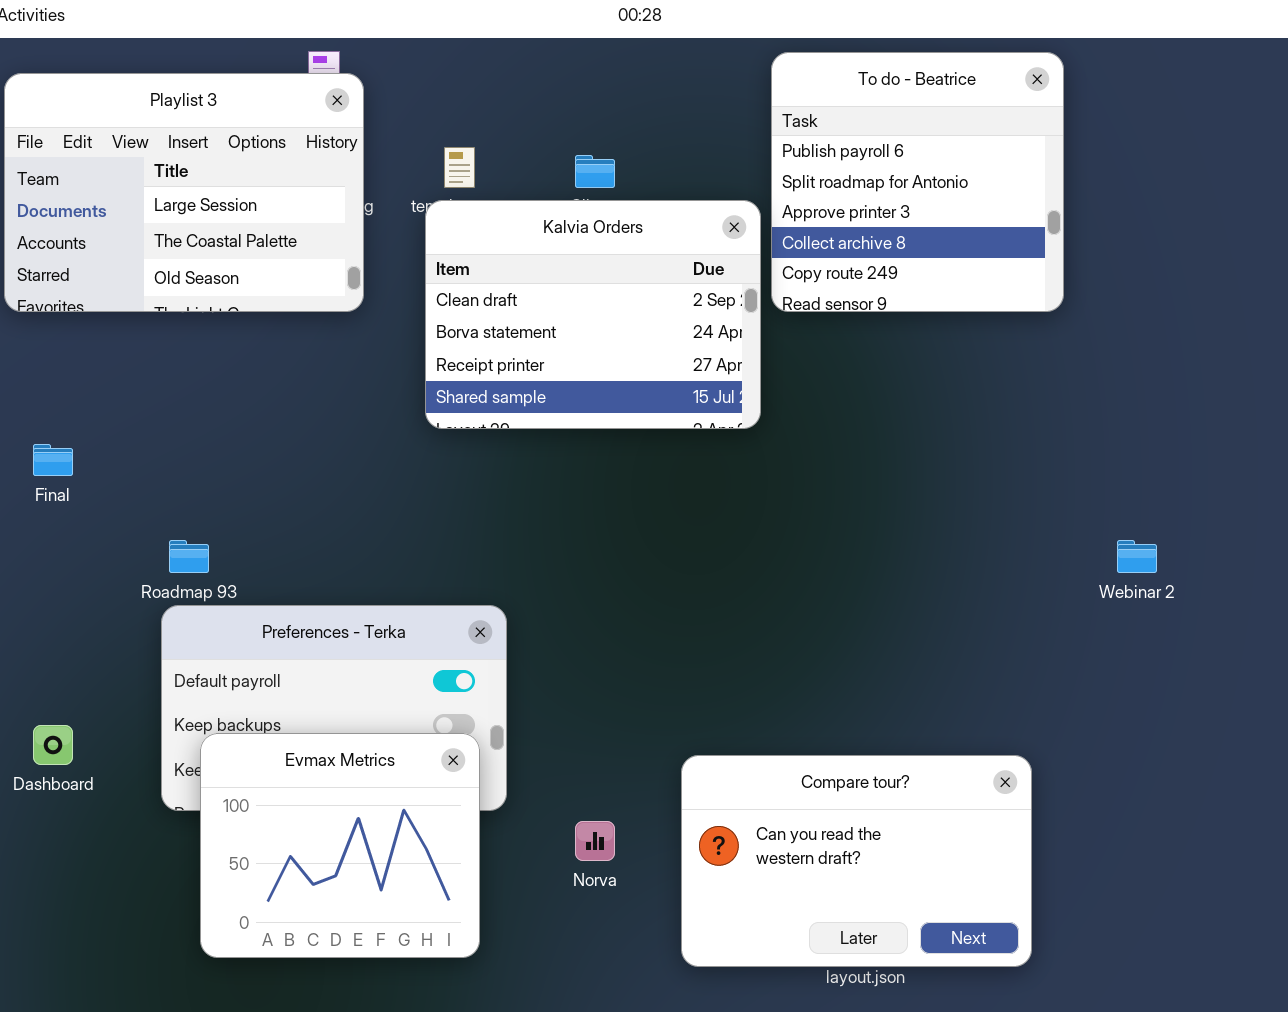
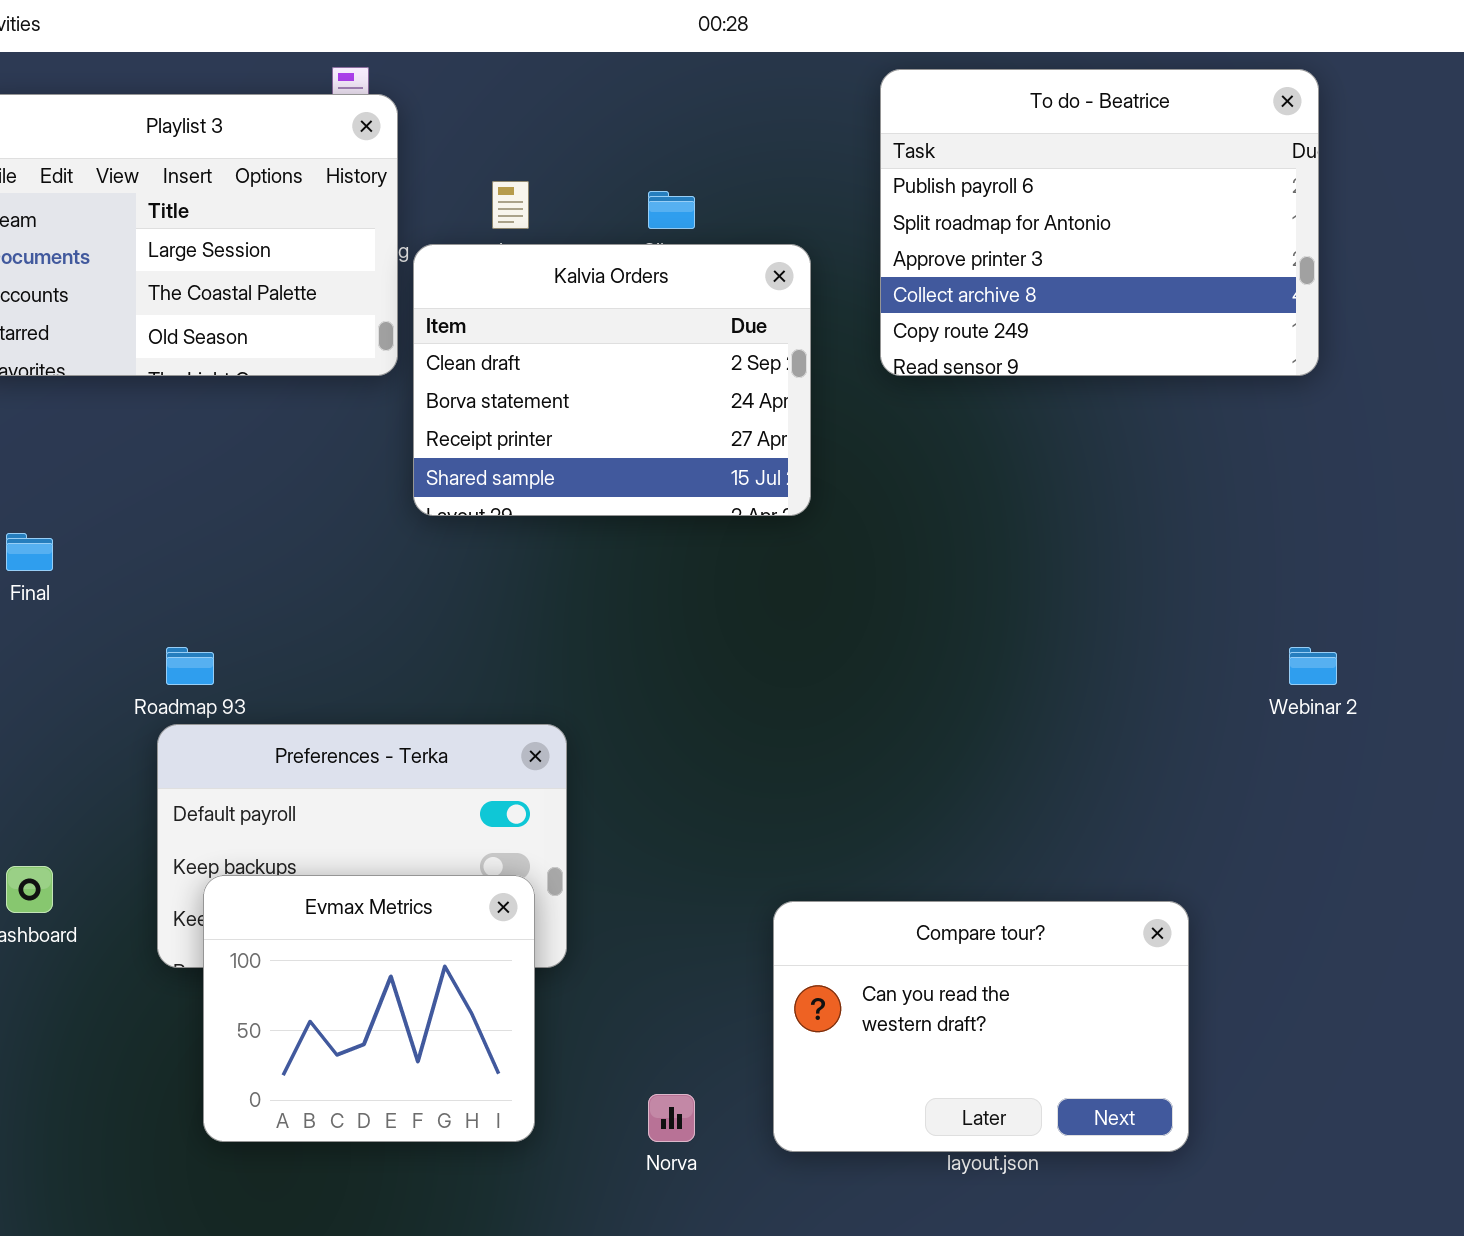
To do - Beatrice: [771,52,1064,312] -> [880,69,1319,376], resized
Kalvia Orders: [425,200,761,429] -> [413,244,811,516], moved
Norva: [575,821,615,861] -> [648,1094,695,1142], moved

